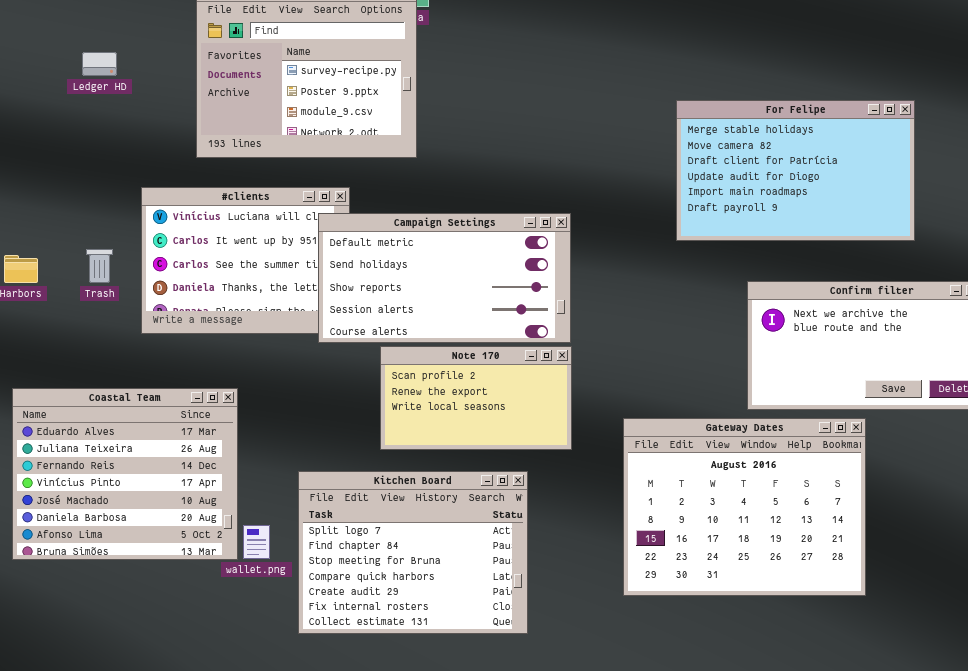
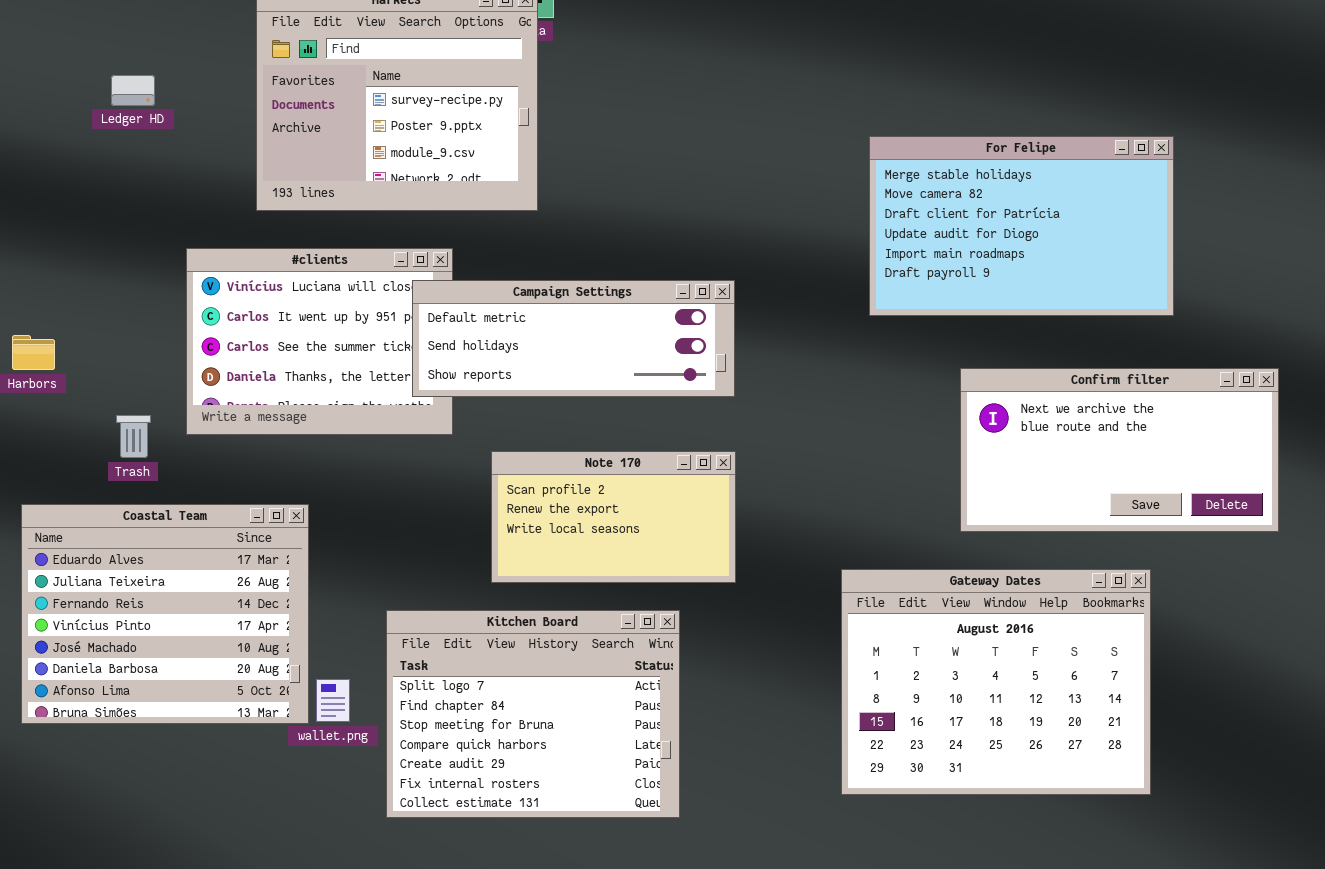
Campaign Settings: [318,213,571,343] -> [412,280,735,397], resized
Trash: [86,249,113,283] -> [116,415,151,458], moved
Gateway Dates: [623,418,866,596] -> [841,569,1151,795], moved

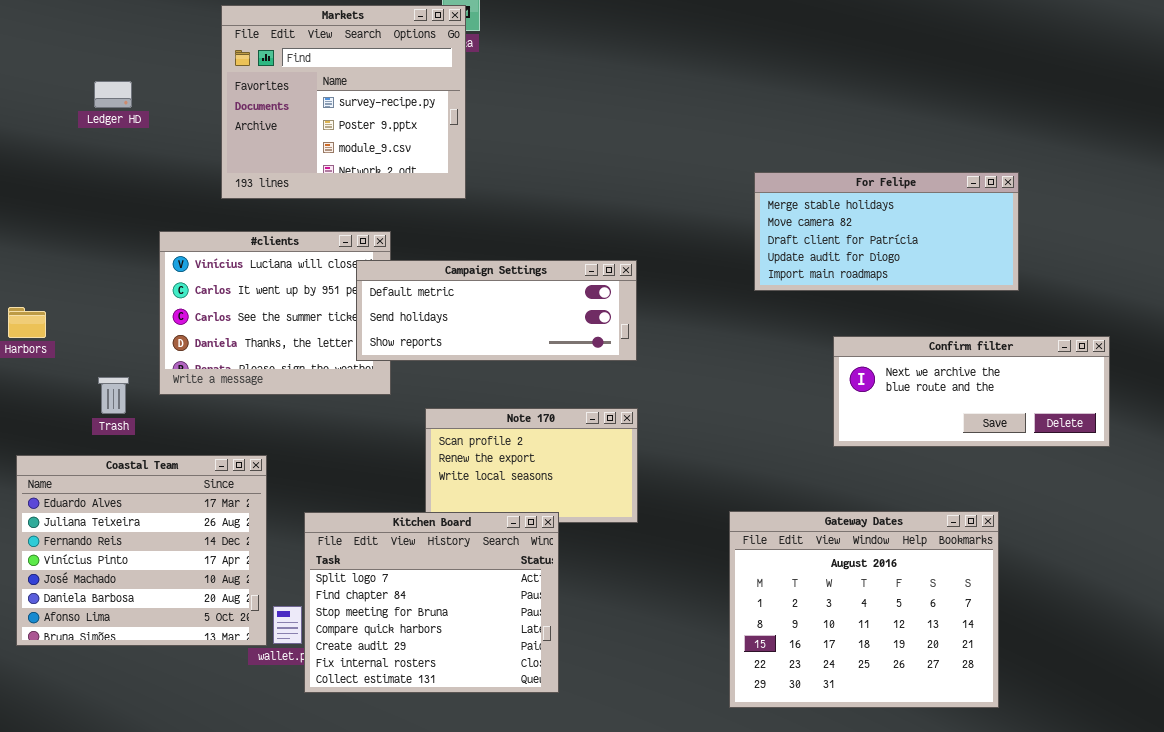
For Felipe: [869,136,1174,316] -> [754,172,1019,291], resized
Confirm filter: [960,368,1279,532] -> [833,336,1110,447], resized
Kitchen Board: [386,610,680,818] -> [304,512,559,693], moved

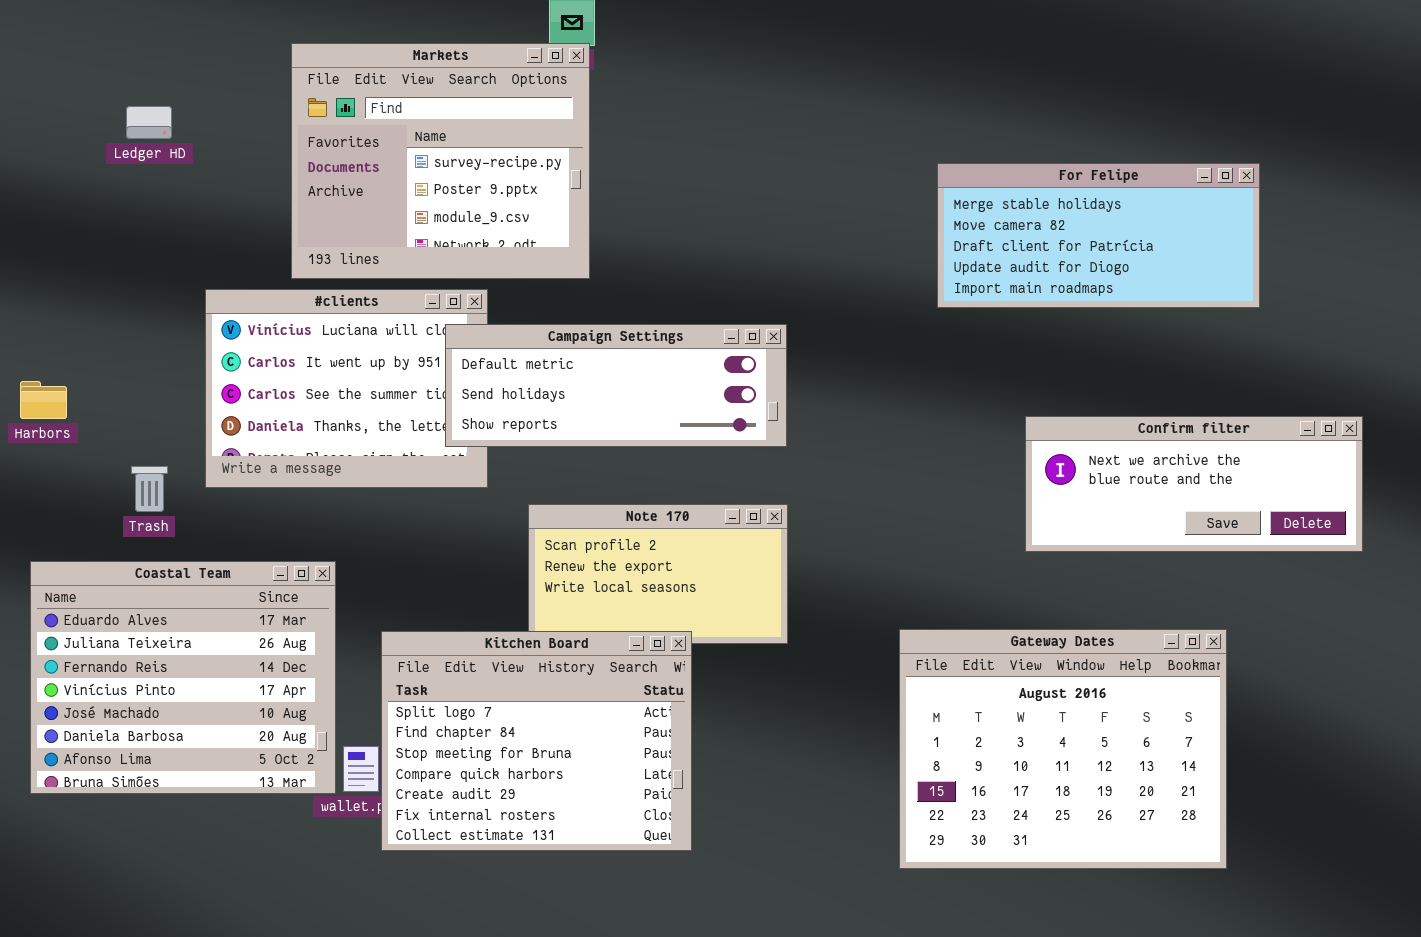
Markets: [221,5,466,199] -> [291,43,590,279], moved
For Felipe: [754,172,1019,291] -> [937,163,1260,308], moved

